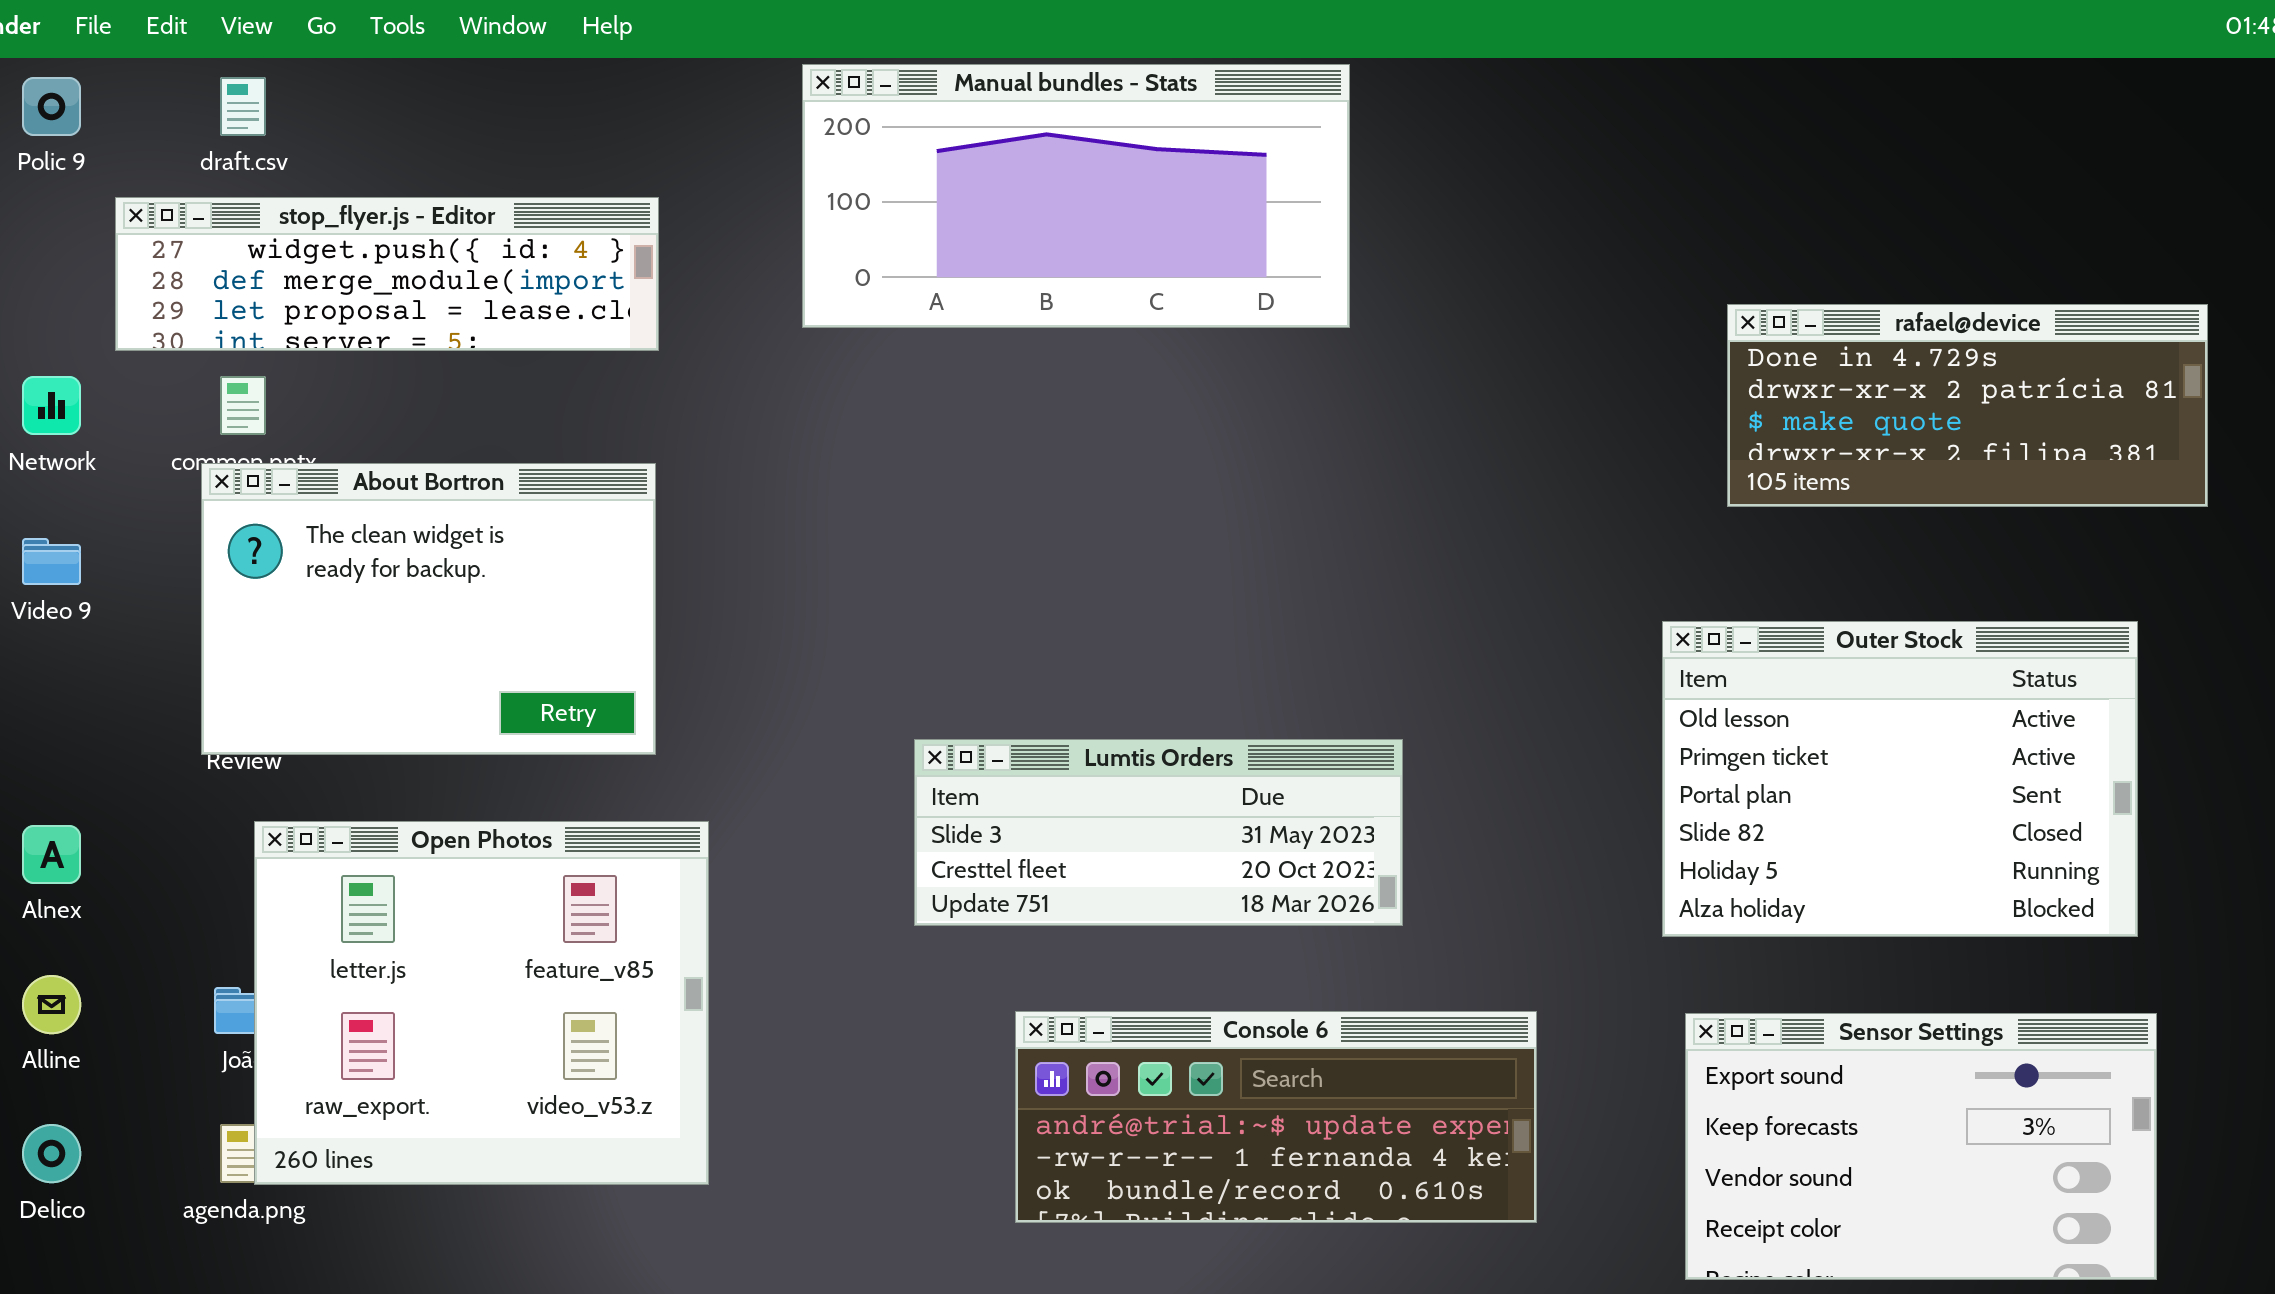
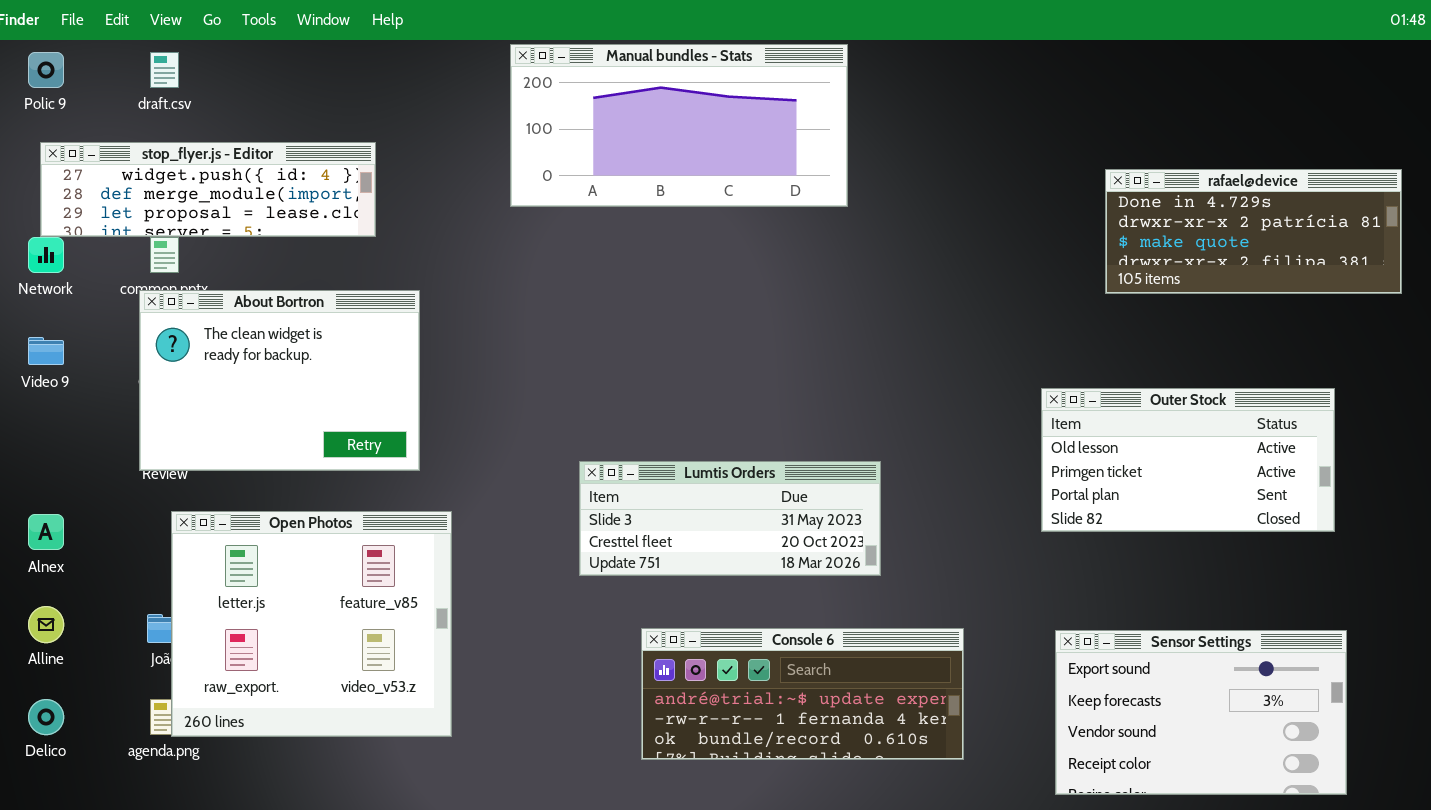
stop_flyer.js - Editor: [115,197,659,351] -> [40,142,376,237], moved
rafael@device: [1727,304,2208,507] -> [1105,169,1402,294], moved
Outer Stock: [1662,621,2138,937] -> [1041,388,1335,532], resized

